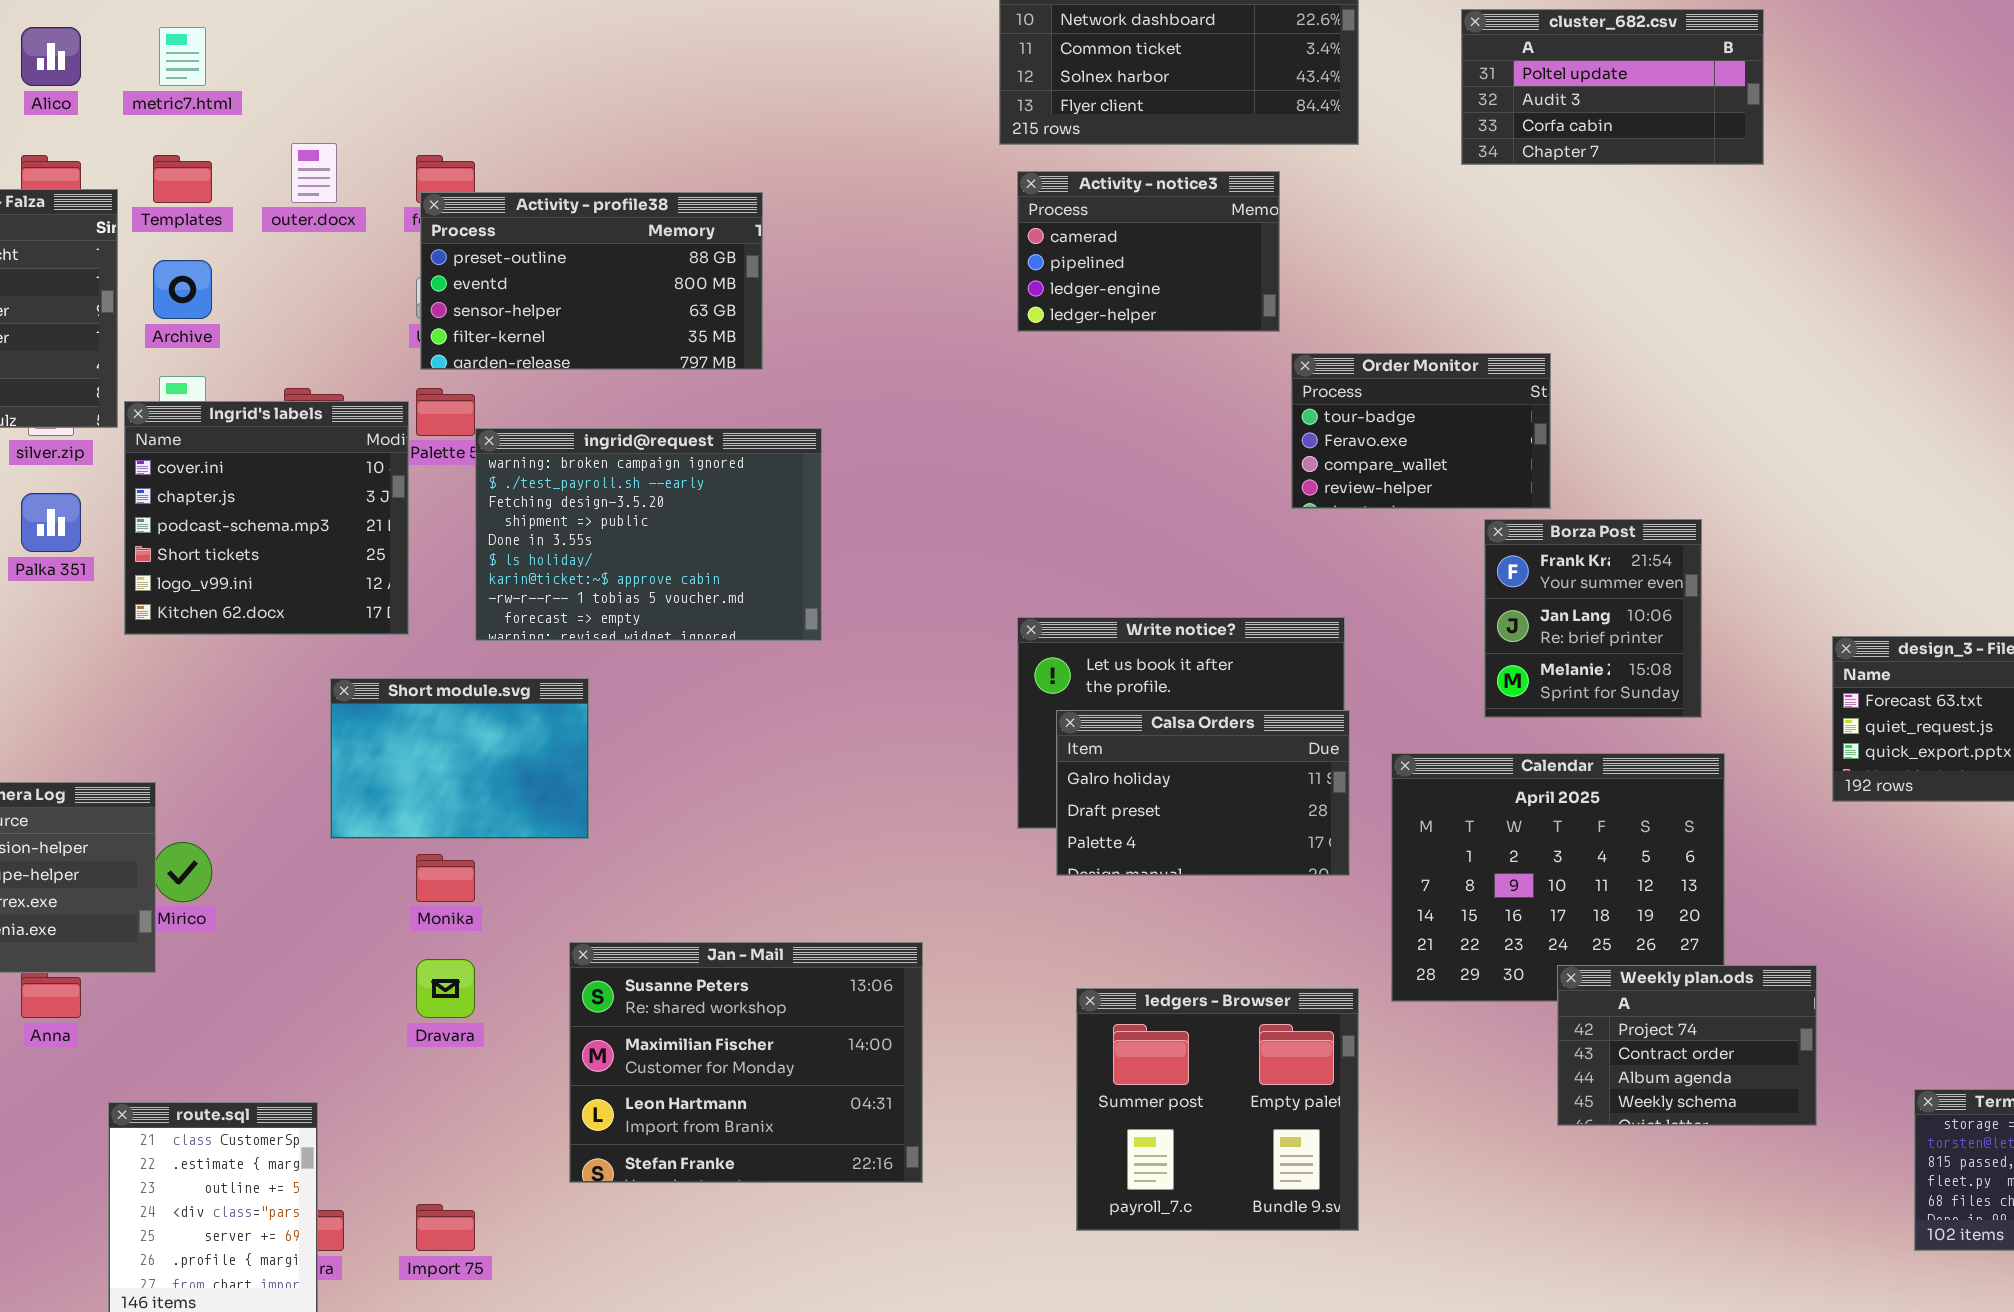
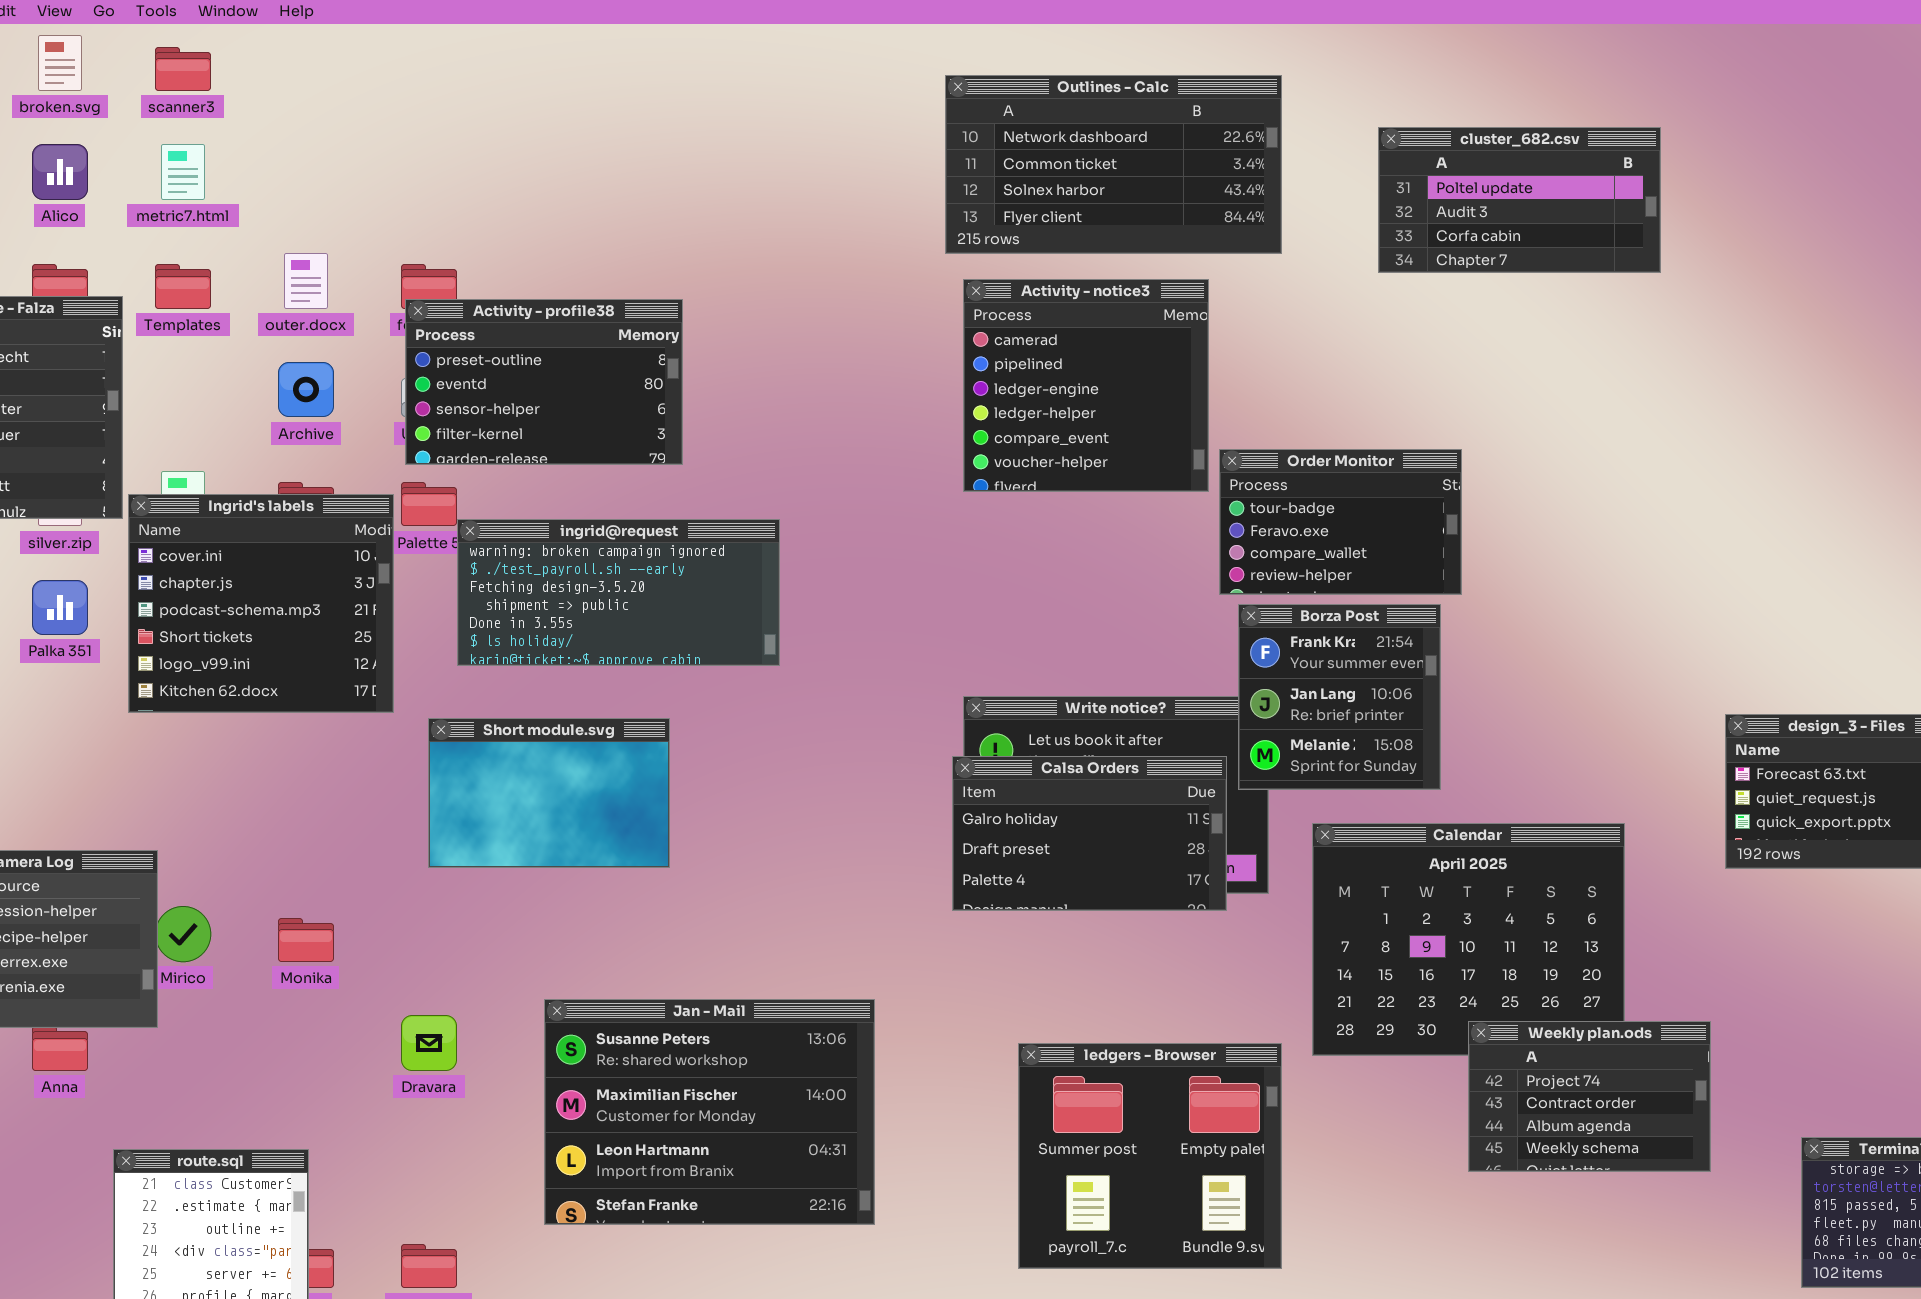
Activity - notice3: [1017,171,1280,332] -> [963,279,1209,492], resized
Activity - profile38: [420,192,763,370] -> [405,299,683,465], resized
Archive: [153,260,212,319] -> [278,362,334,417], moved
ingrid@request: [475,428,822,641] -> [457,519,780,666], resized
Borza Post: [1484,519,1702,718] -> [1238,604,1441,790], moved
Short module.svg: [330,678,589,839] -> [428,718,670,868], moved
Calsa Orders: [1056,710,1350,876] -> [952,756,1227,911], moved
Monika: [416,854,475,902] -> [278,918,334,962], moved

